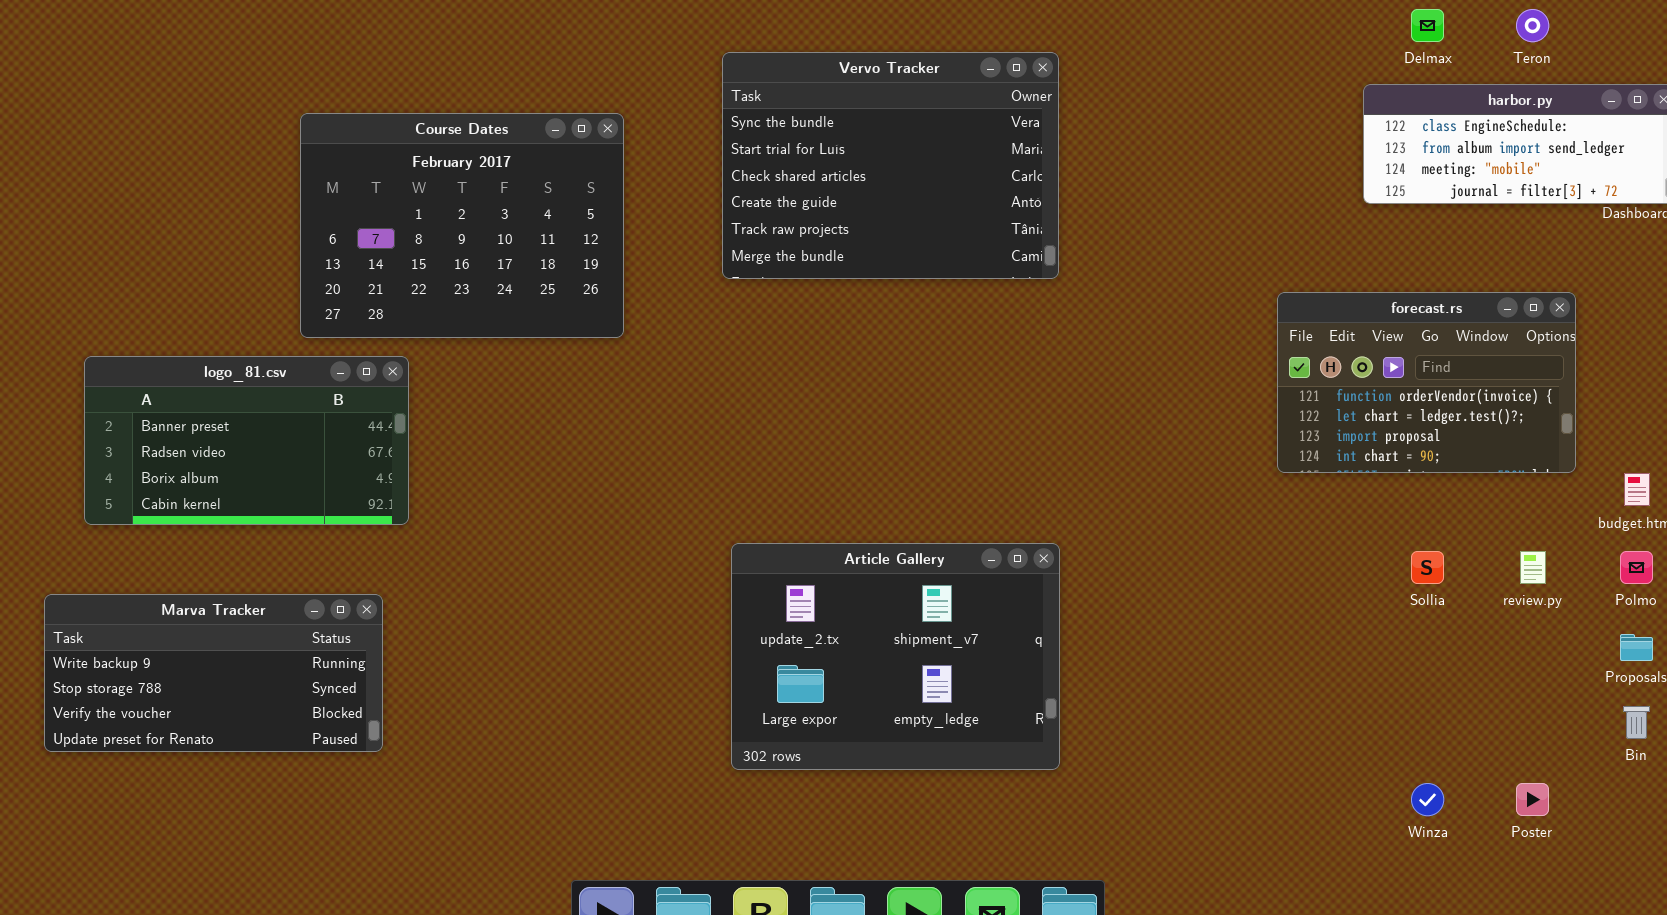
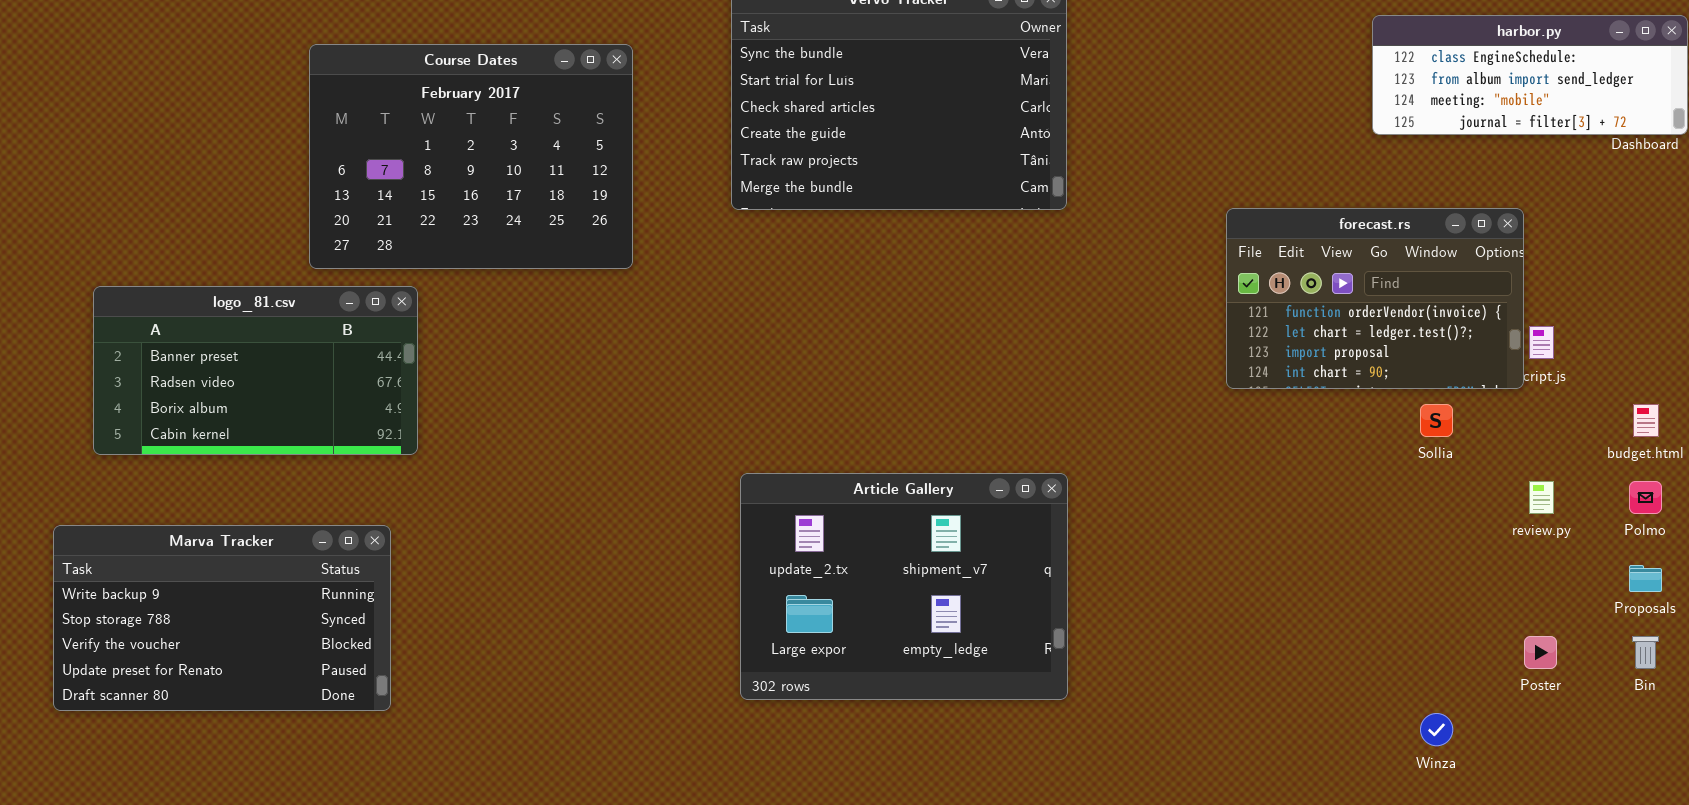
forecast.rs: [1277,292,1576,473] -> [1226,208,1524,389], moved
Sollia: [1411,551,1444,584] -> [1420,404,1453,437], moved
Marva Tracker: [44,594,383,752] -> [53,525,391,711], resized
Poster: [1516,783,1549,816] -> [1524,636,1557,669], moved

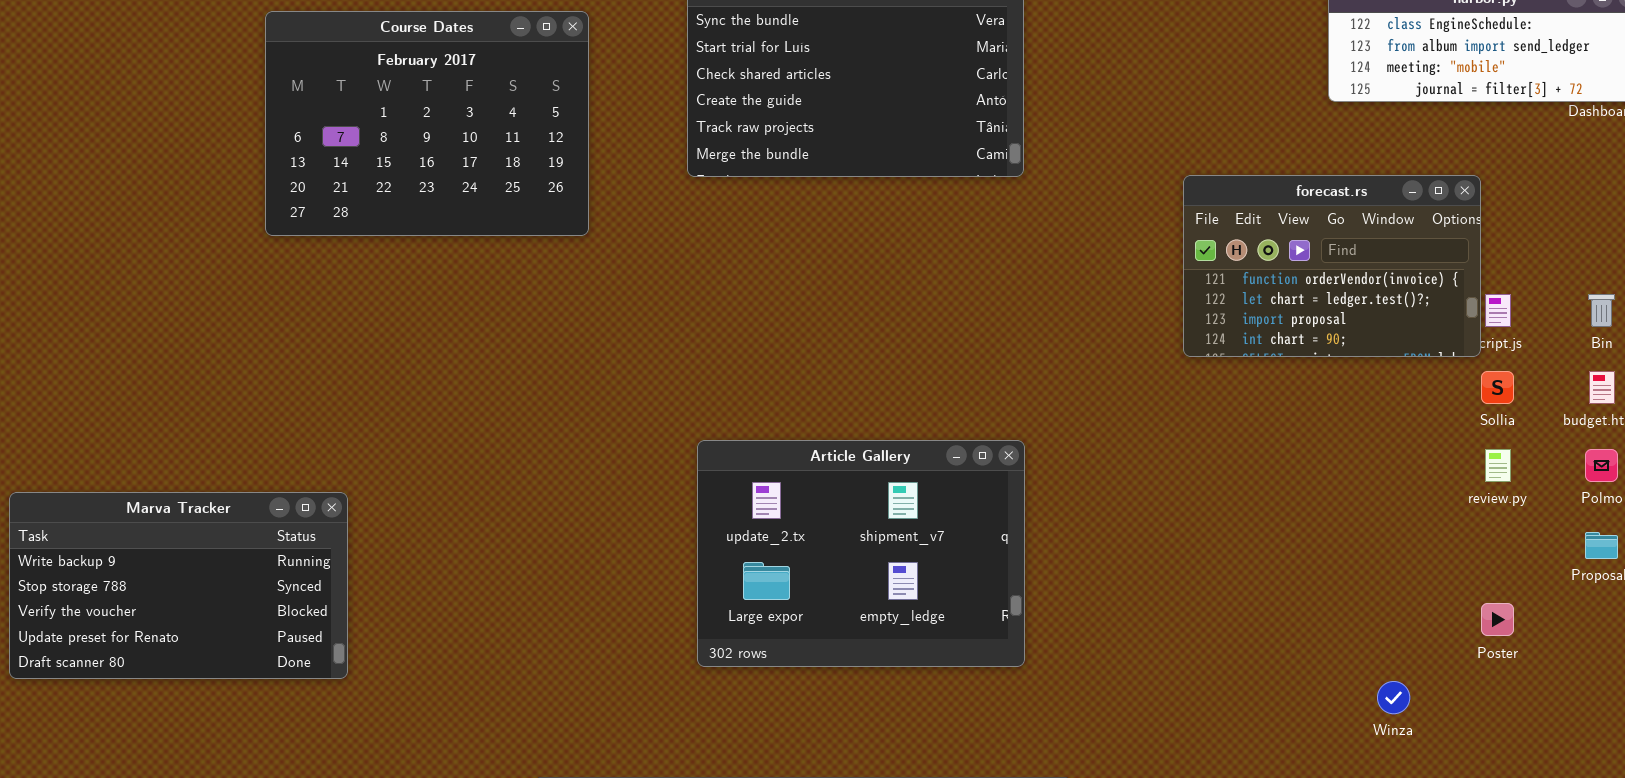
logo_81.csv: [93,286,418,455] -> none, closed
Sollia: [1420,404,1453,437] -> [1481,371,1514,404], moved
Bin: [1632,636,1659,669] -> [1588,294,1615,327], moved

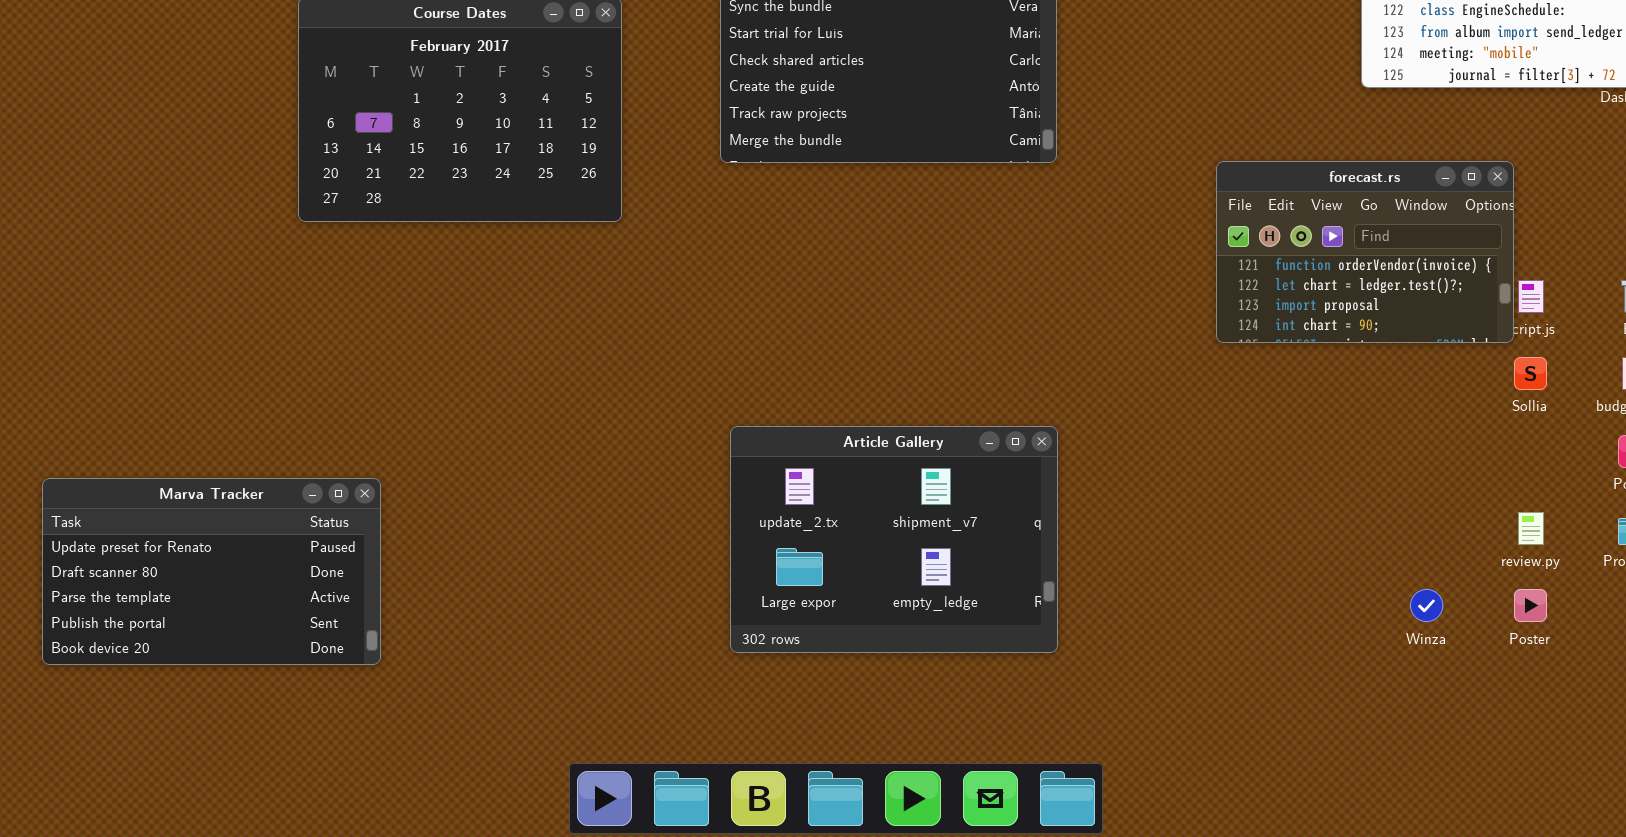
review.py: [1485,449,1511,482] -> [1518,512,1544,545], moved
Marva Tracker: [9,492,348,679] -> [42,478,381,665], scrolled down 3 rows
Winza: [1377,681,1410,714] -> [1410,589,1443,622], moved

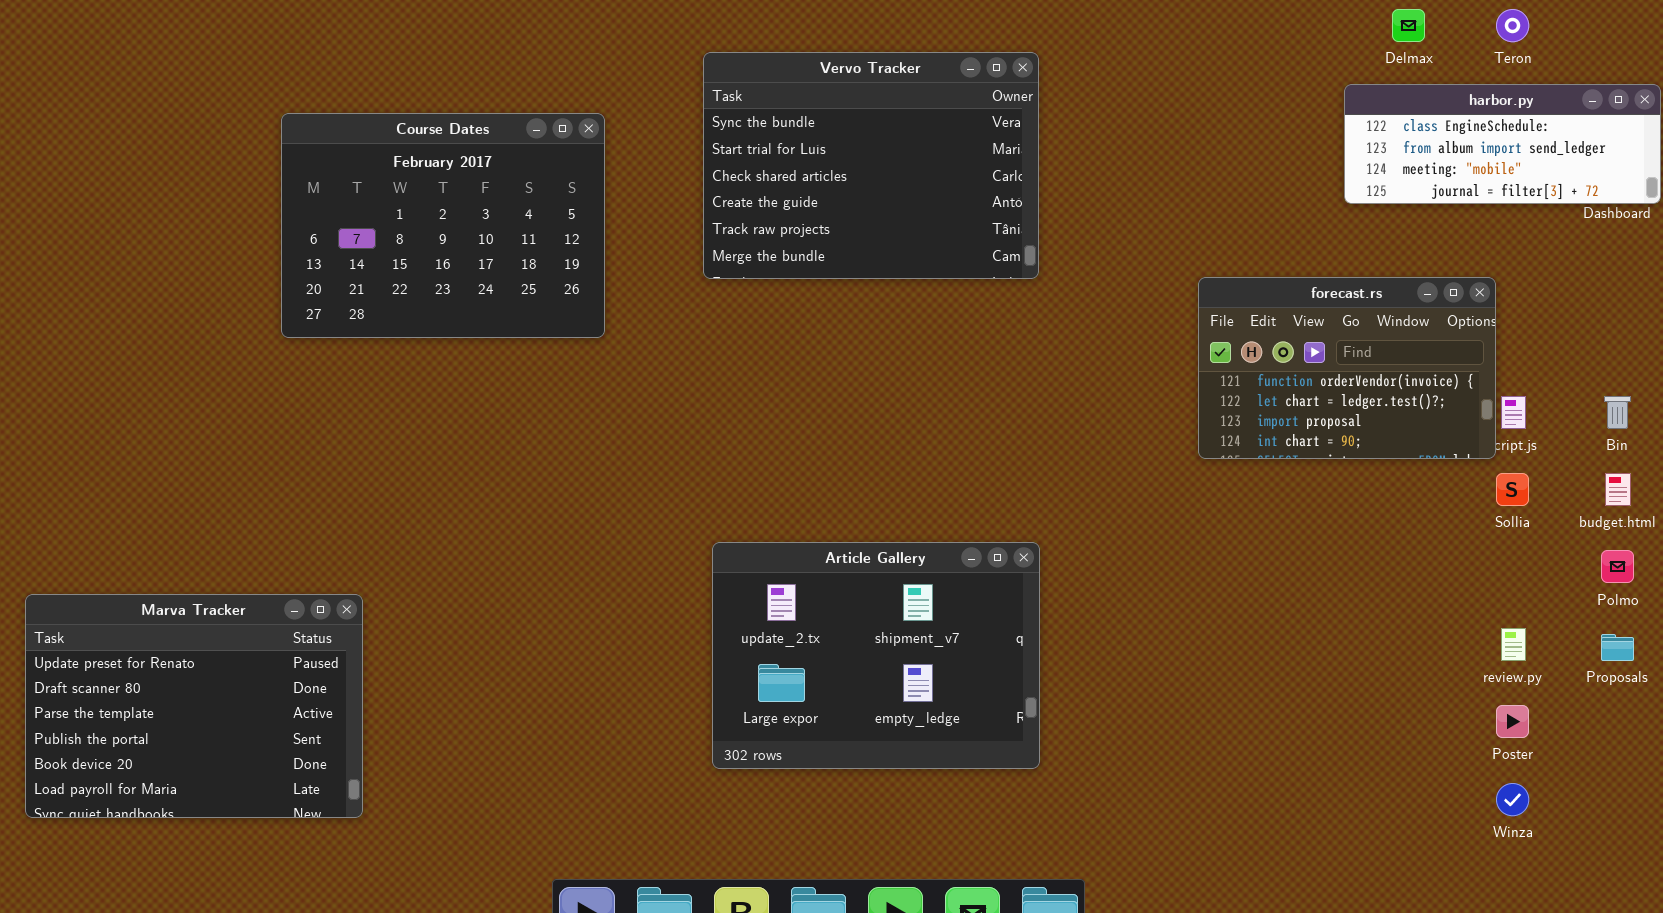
Marva Tracker: [42,478,381,665] -> [25,594,363,818], resized
Winza: [1410,589,1443,622] -> [1496,783,1529,816], moved

